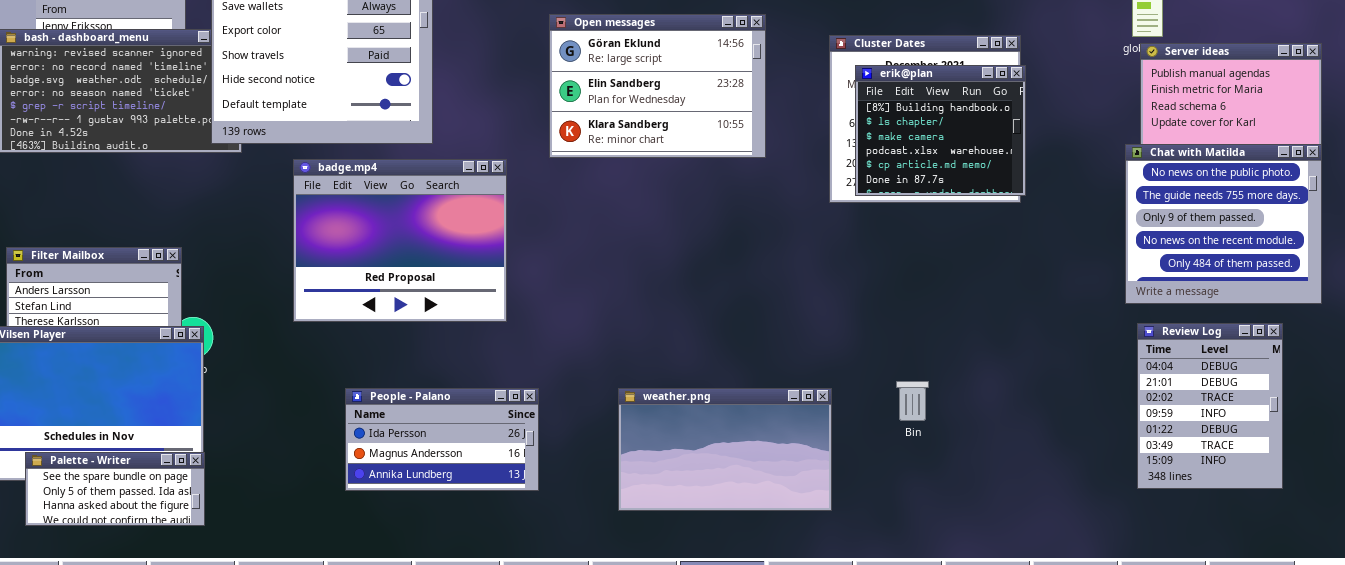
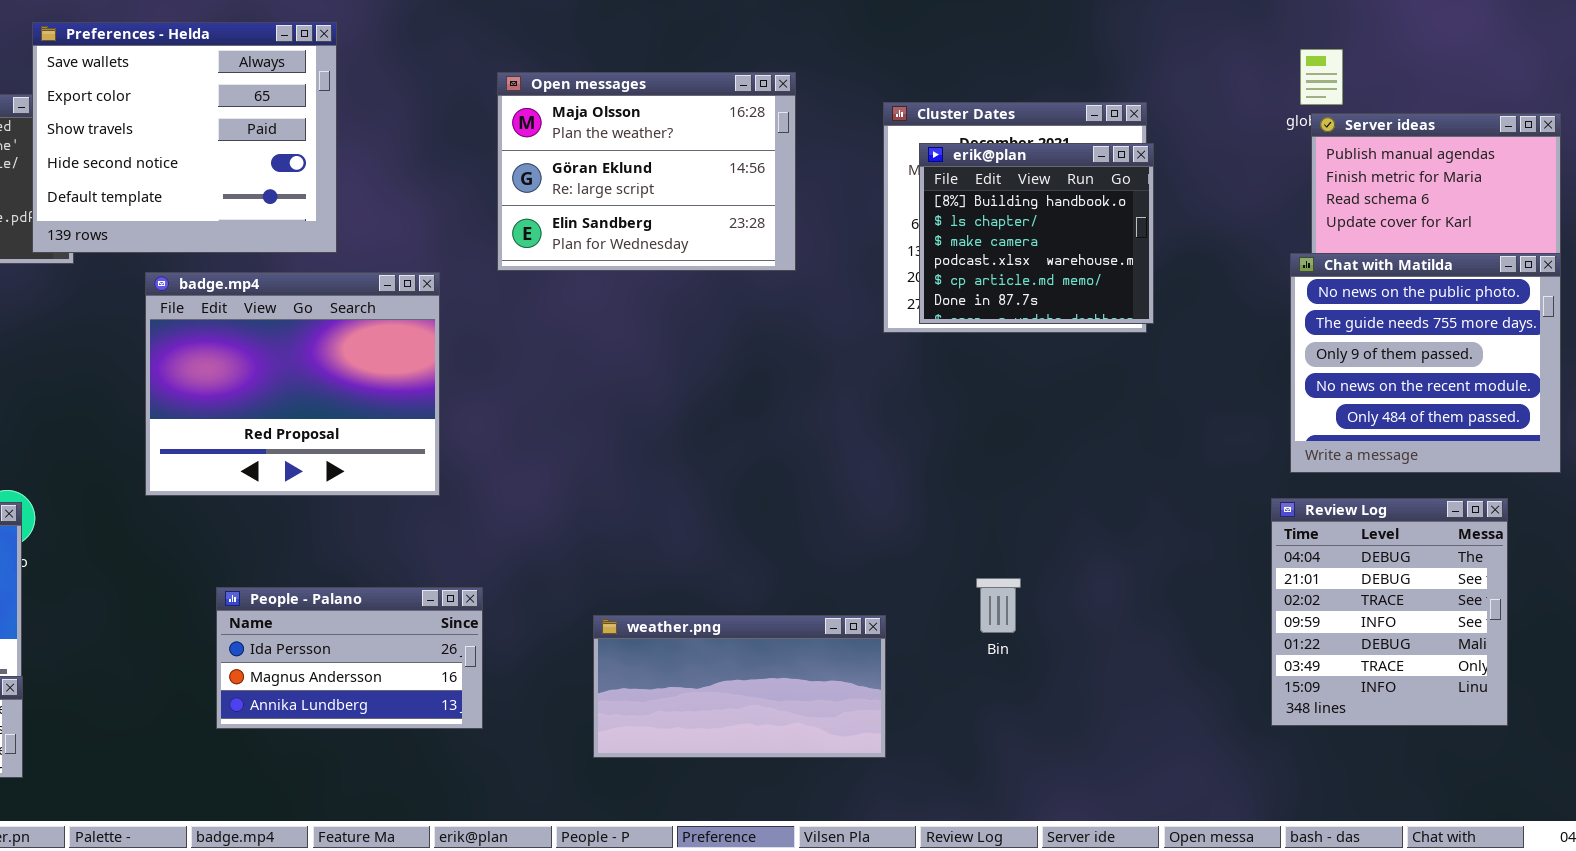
Open messages: [549,14,766,158] -> [497,72,796,271], scrolled up 1 row
Review Log: [1137,323,1283,489] -> [1271,498,1508,726], resized
weather.png: [618,388,832,511] -> [593,615,886,758], resized

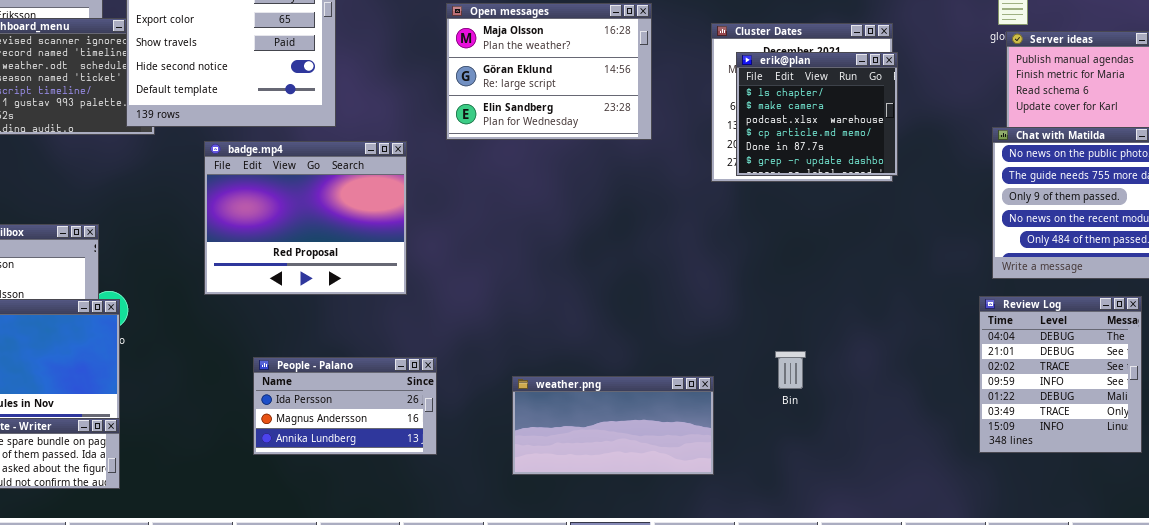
erik@plan: [919,143,1154,324] -> [736,52,898,176], scrolled down 1 row

